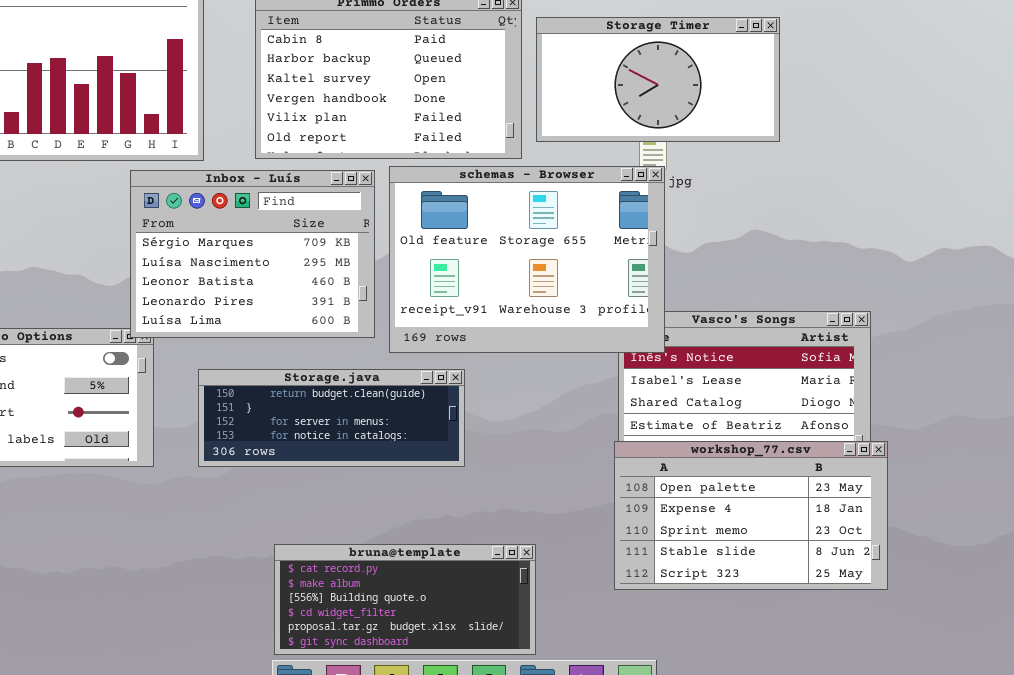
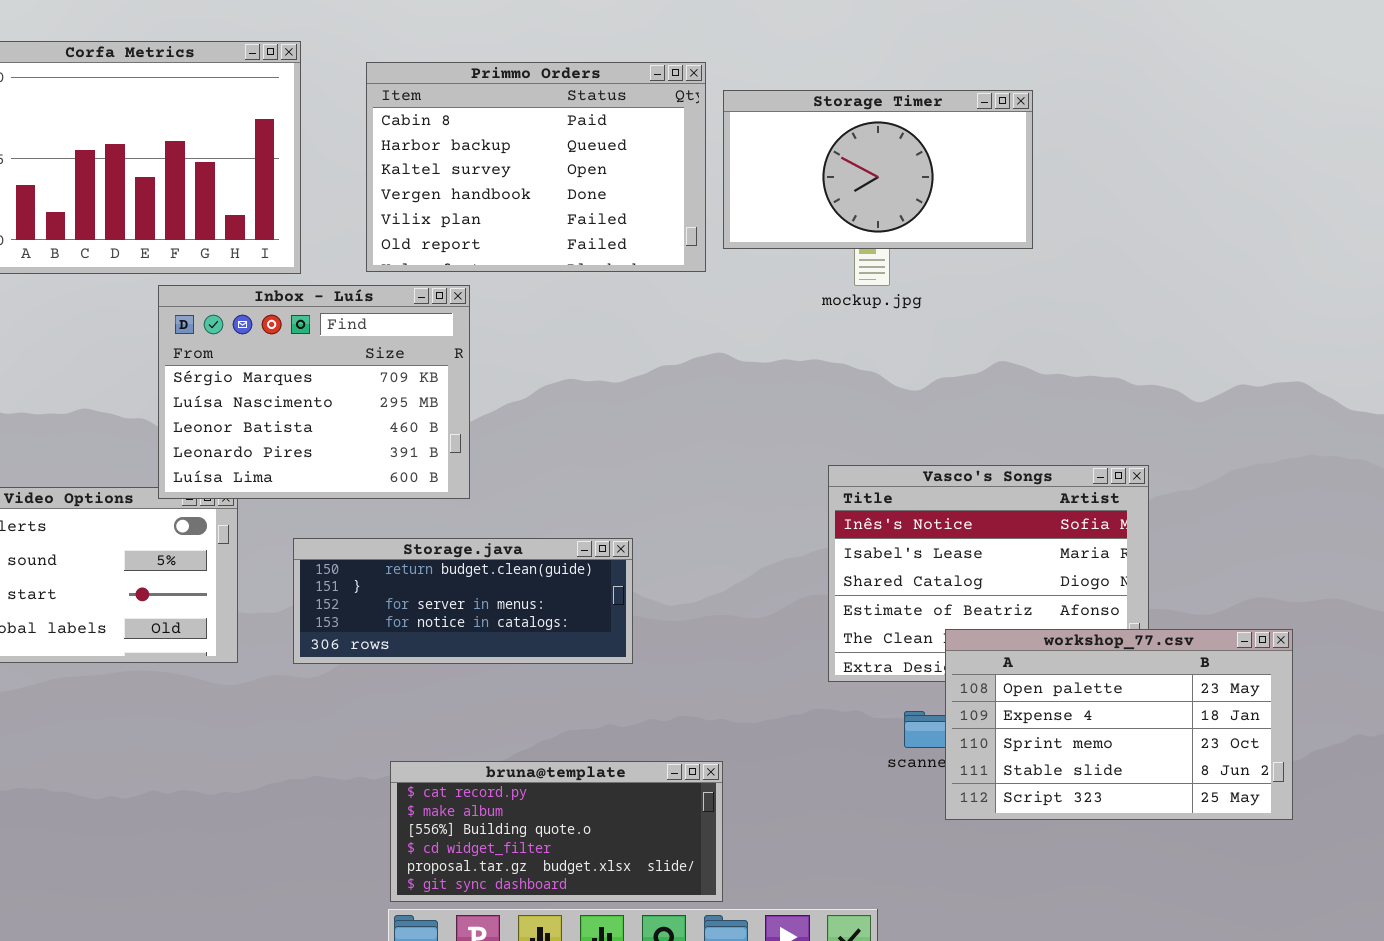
schemas - Browser: [389,166,665,353] -> none, closed
Inbox - Luís: [130,170,375,338] -> [158,285,470,499], moved
workshop_77.csv: [614,441,888,590] -> [945,629,1293,820], moved

